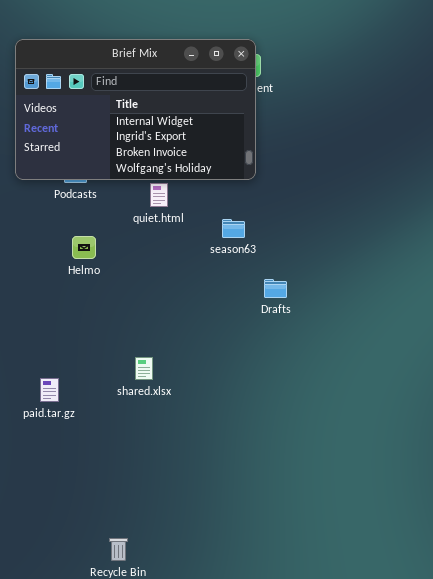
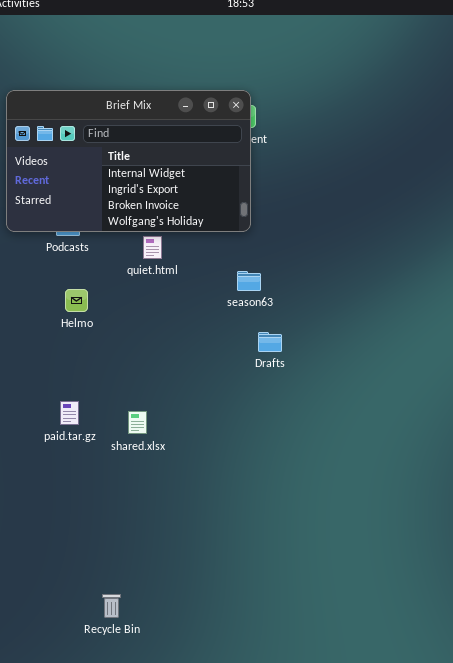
season63: [222,219,245,238] -> [237,271,261,291], moved
paid.tar.gz: [40,378,59,402] -> [60,401,79,425], moved

